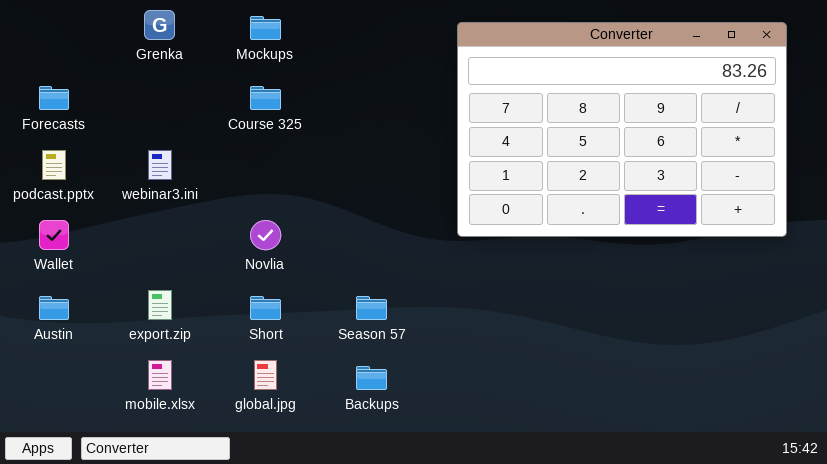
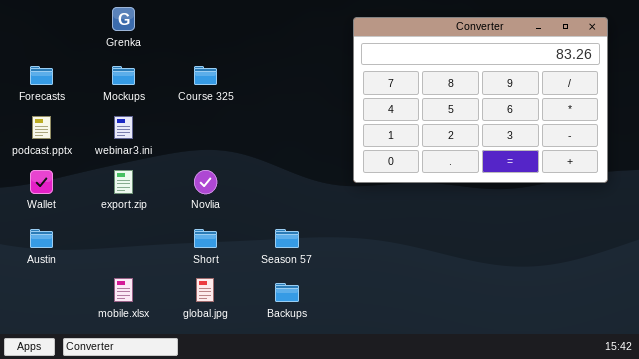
Mockups: [250,16,281,40] -> [112,66,135,85], moved
export.zip: [148,290,172,320] -> [114,170,133,194], moved

